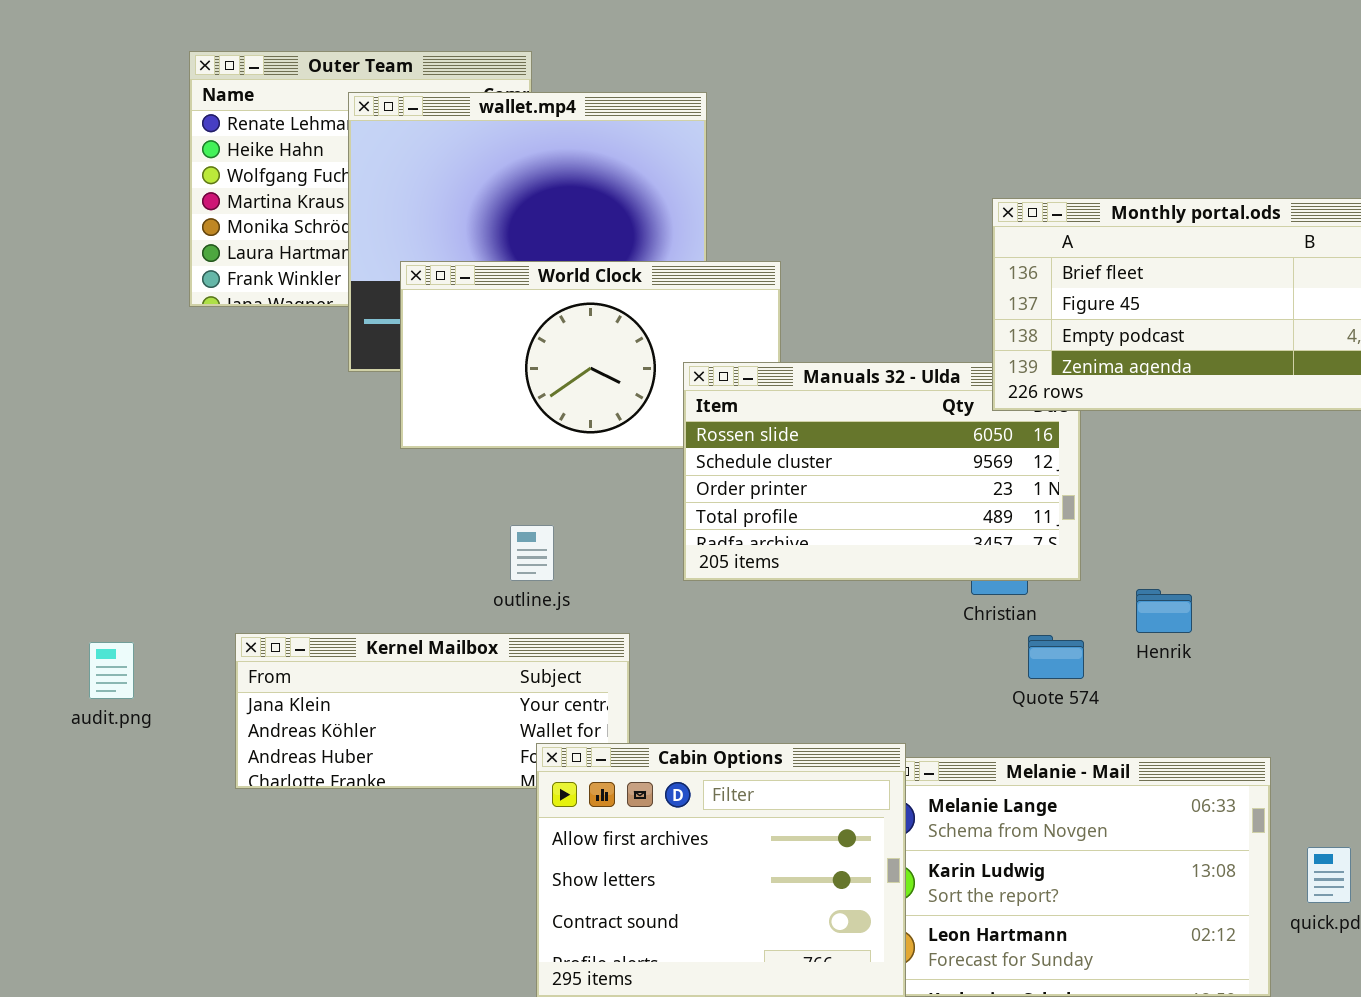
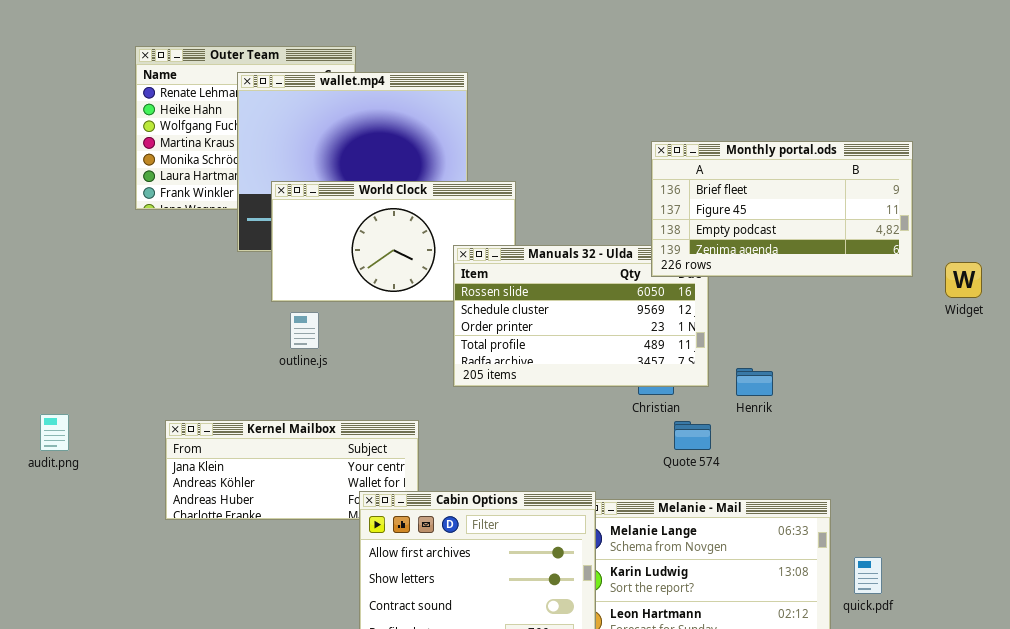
outline.js: [510,525,554,581] -> [290,312,319,349], moved
Henrik: [1136,589,1192,633] -> [736,368,773,396], moved
audit.png: [89,642,134,699] -> [40,414,69,451], moved

